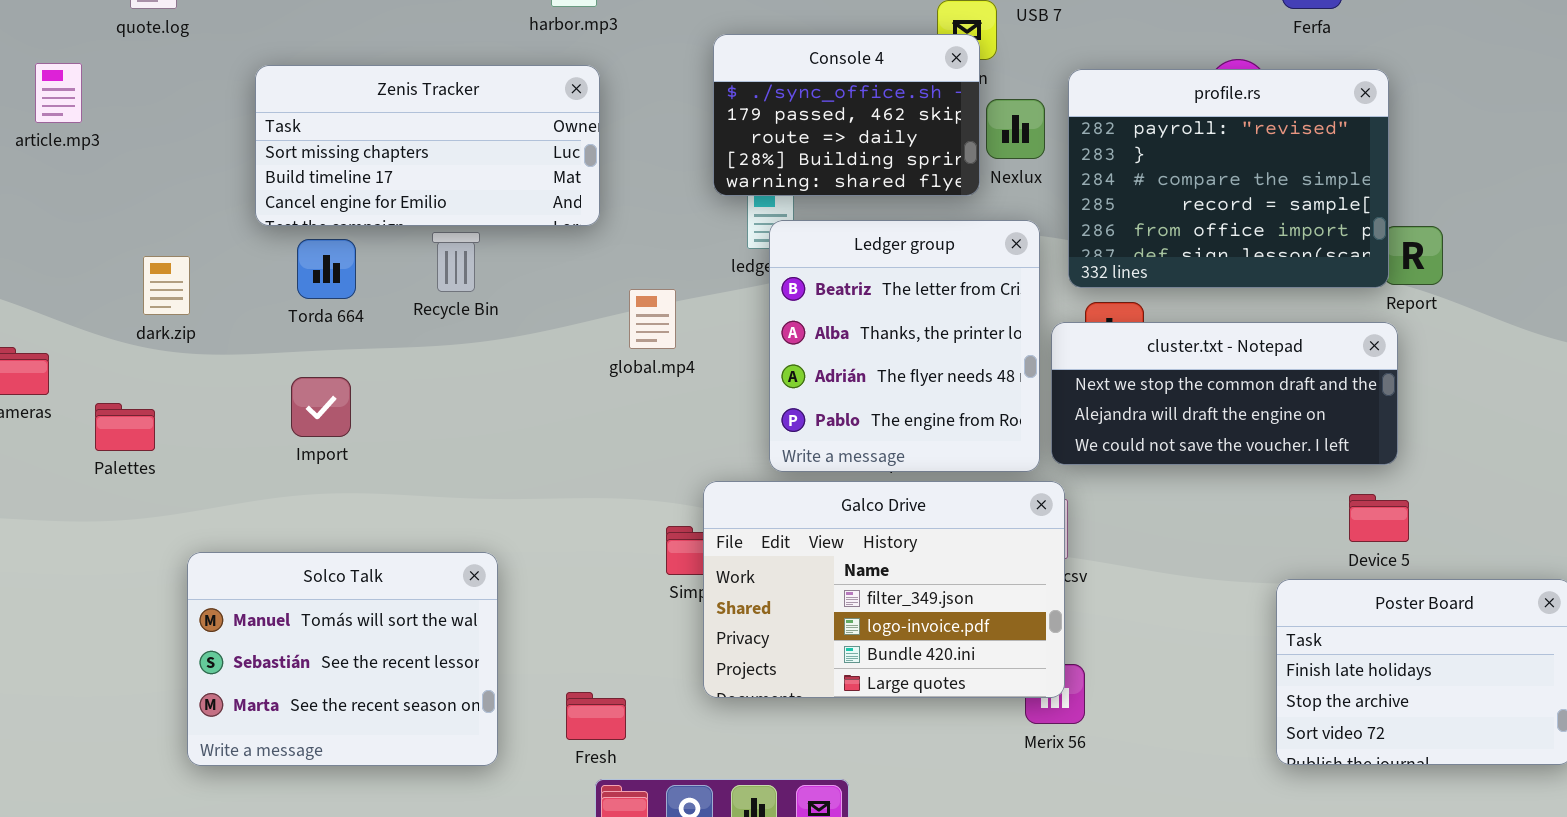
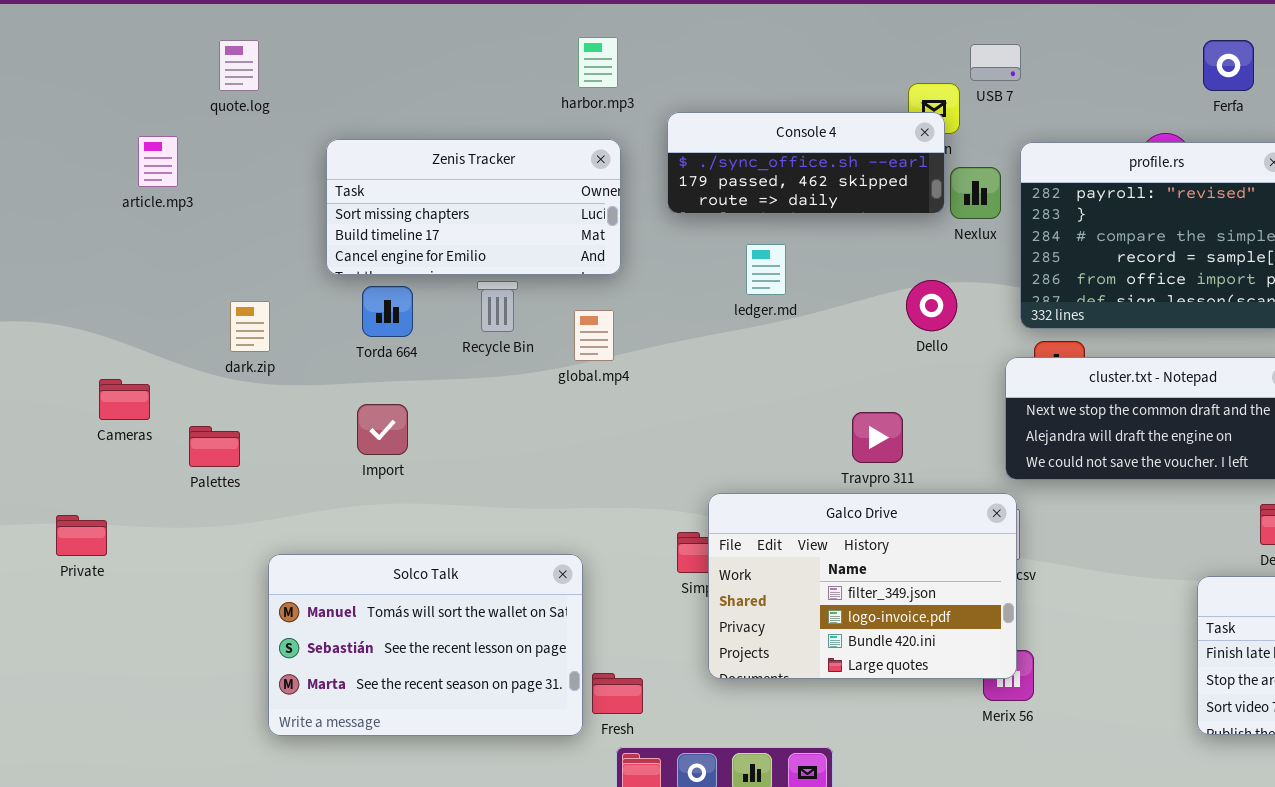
Console 4: [713,34,980,196] -> [667,112,945,214], resized
Ledger group: [769,220,1040,472] -> none, closed
global.mp4: [629,289,676,349] -> [574,310,614,361], moved
Solco Talk: [187,552,498,766] -> [268,554,583,736], resized

